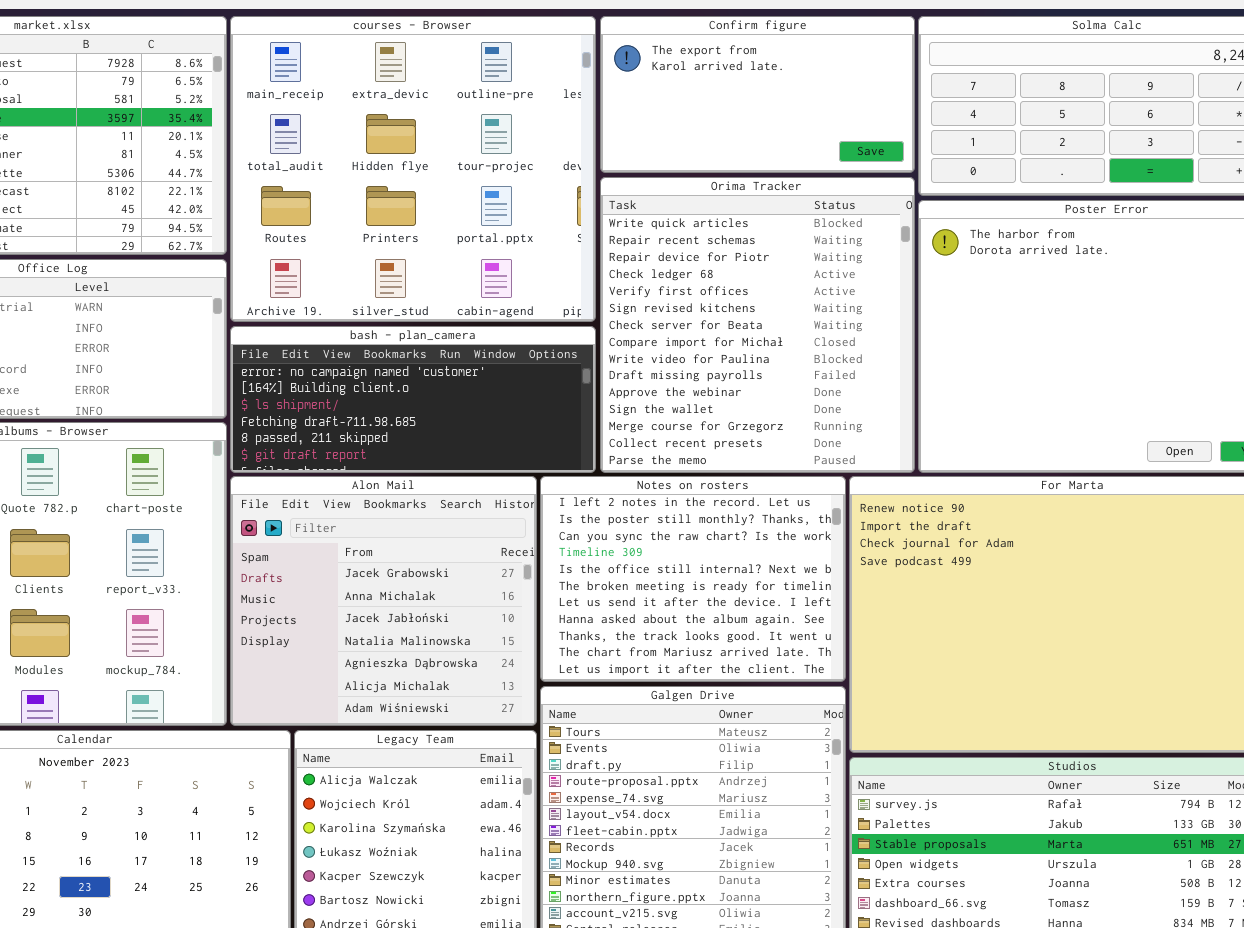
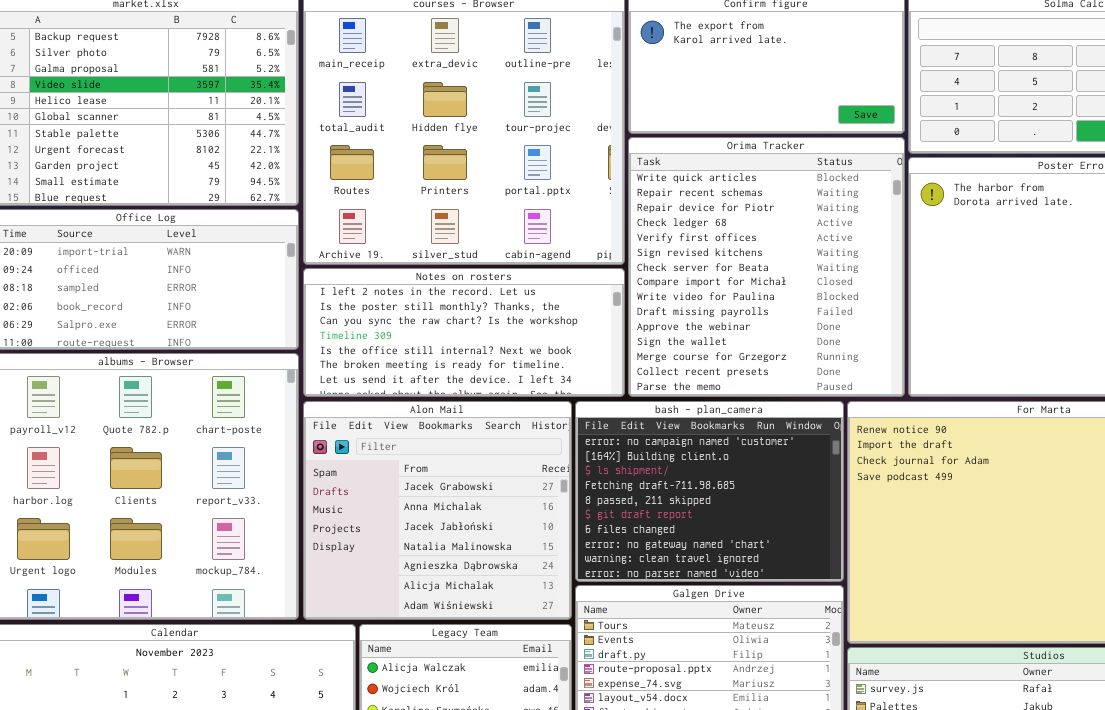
bash - plan_camera: [230,326,596,473] -> [575,401,844,582], moved, resized
Notes on rosters: [540,476,846,682] -> [303,268,625,397], moved, resized

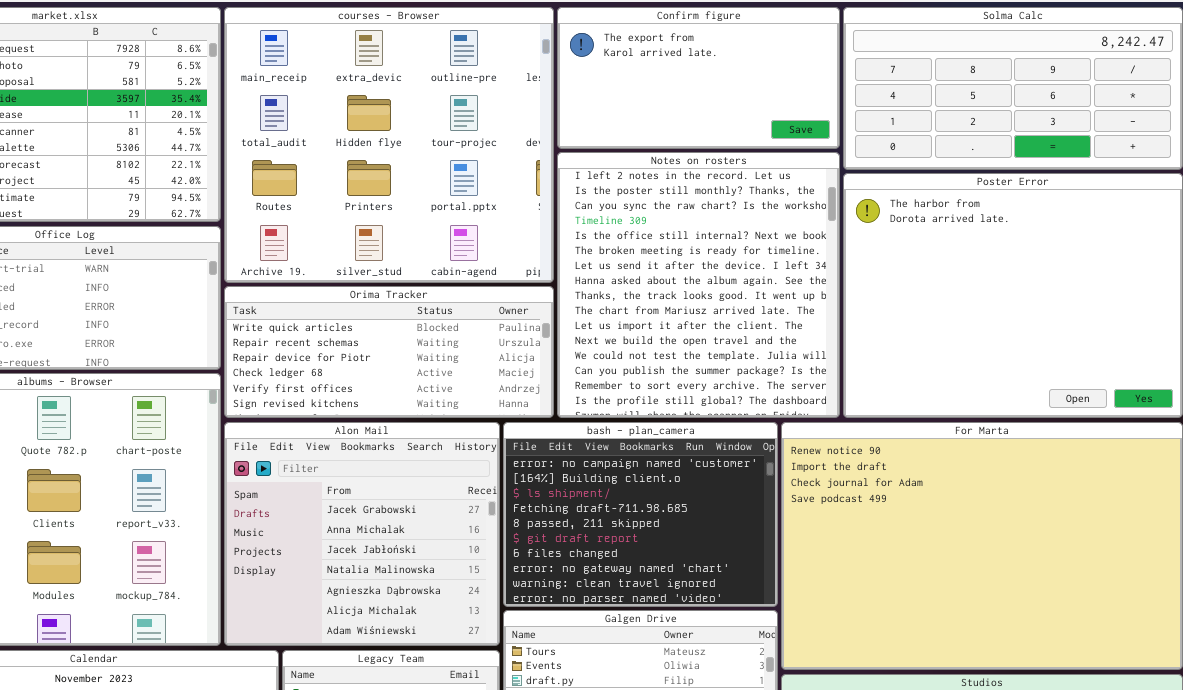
Orima Tracker: [628,137,905,397] -> [224,286,554,418], moved, resized
Notes on rosters: [303,268,625,397] -> [557,152,840,418], moved, resized

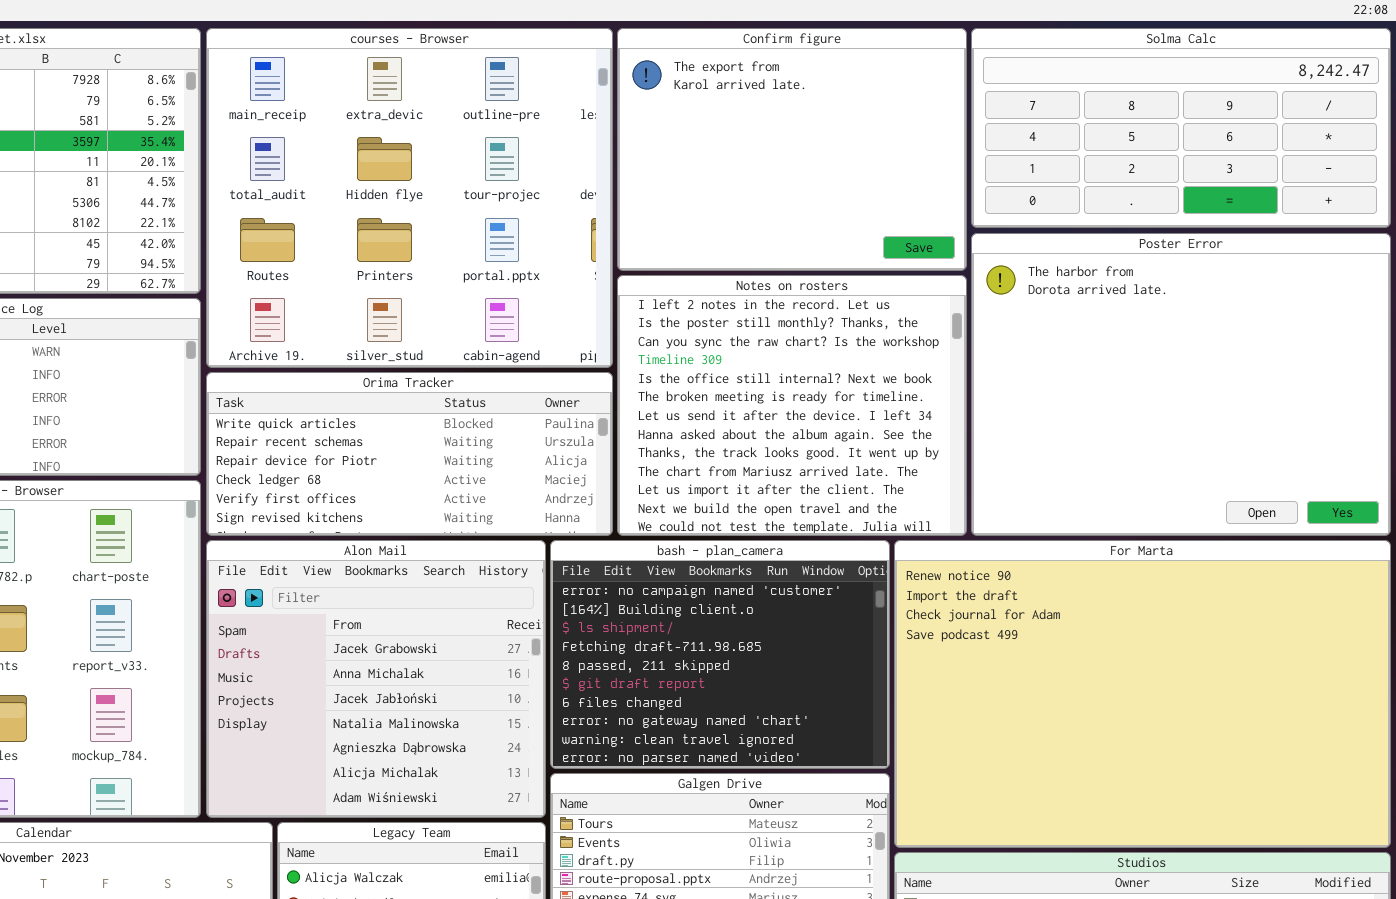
Confirm figure: [557,7,840,149] -> [617,28,967,271], resized
Notes on rosters: [557,152,840,418] -> [617,275,967,536], resized

